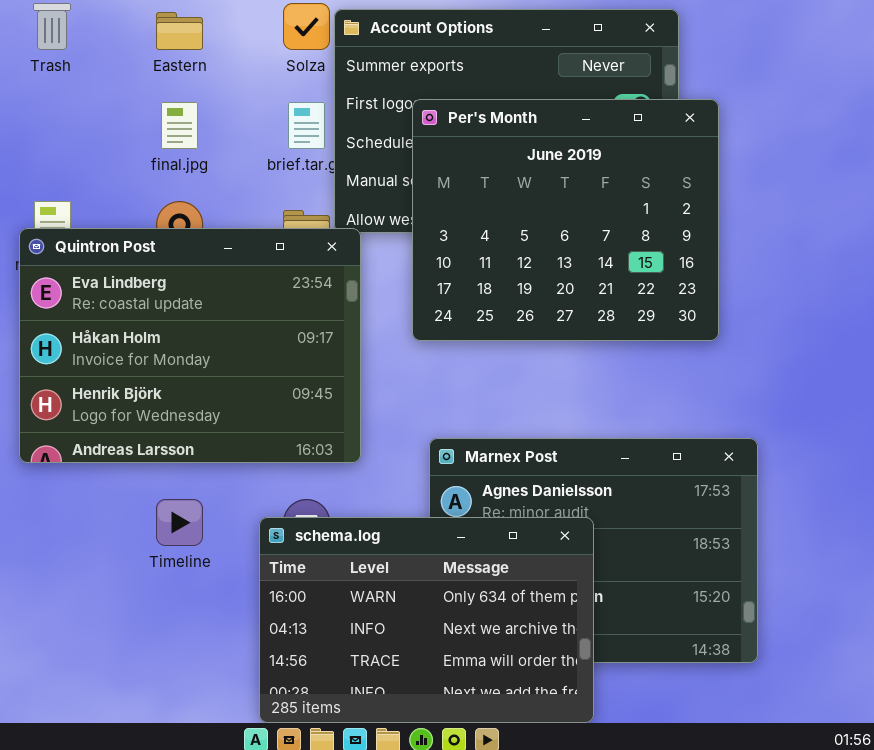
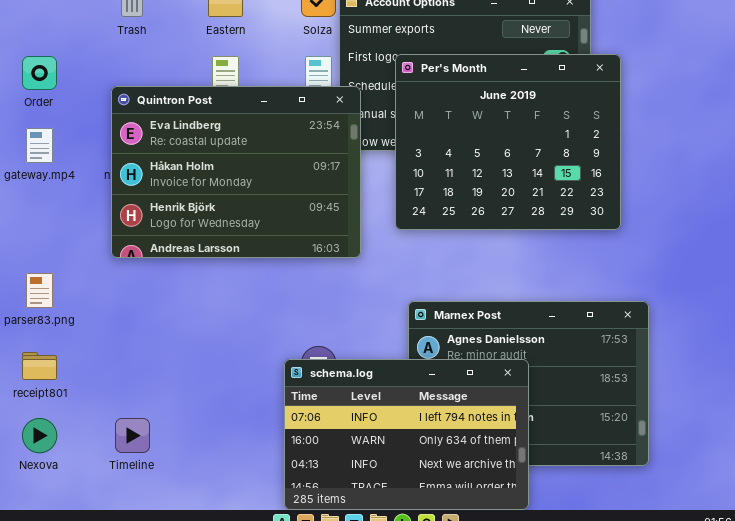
Quintron Post: [19,228,361,463] -> [111,86,361,258], moved
Timeline: [156,499,203,546] -> [115,418,150,453], moved
schema.log: [259,517,594,723] -> [284,359,529,510], scrolled up 1 row

